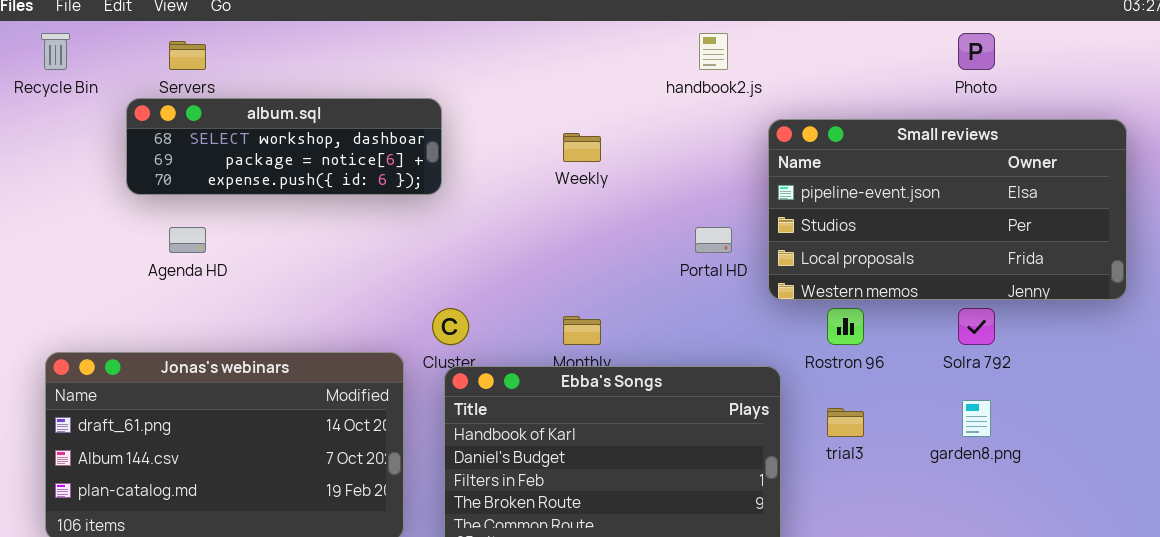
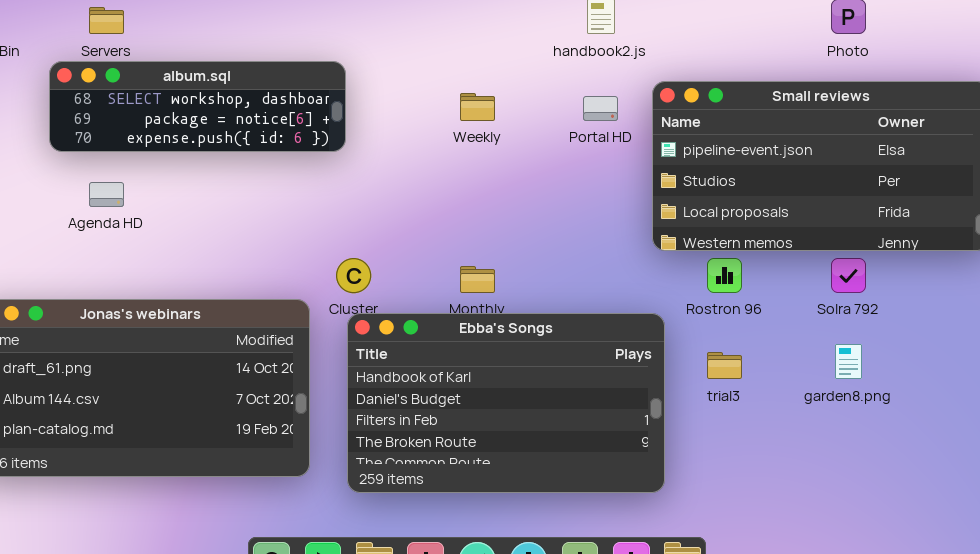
Portal HD: [695,227,732,253] -> [583,96,618,121], moved

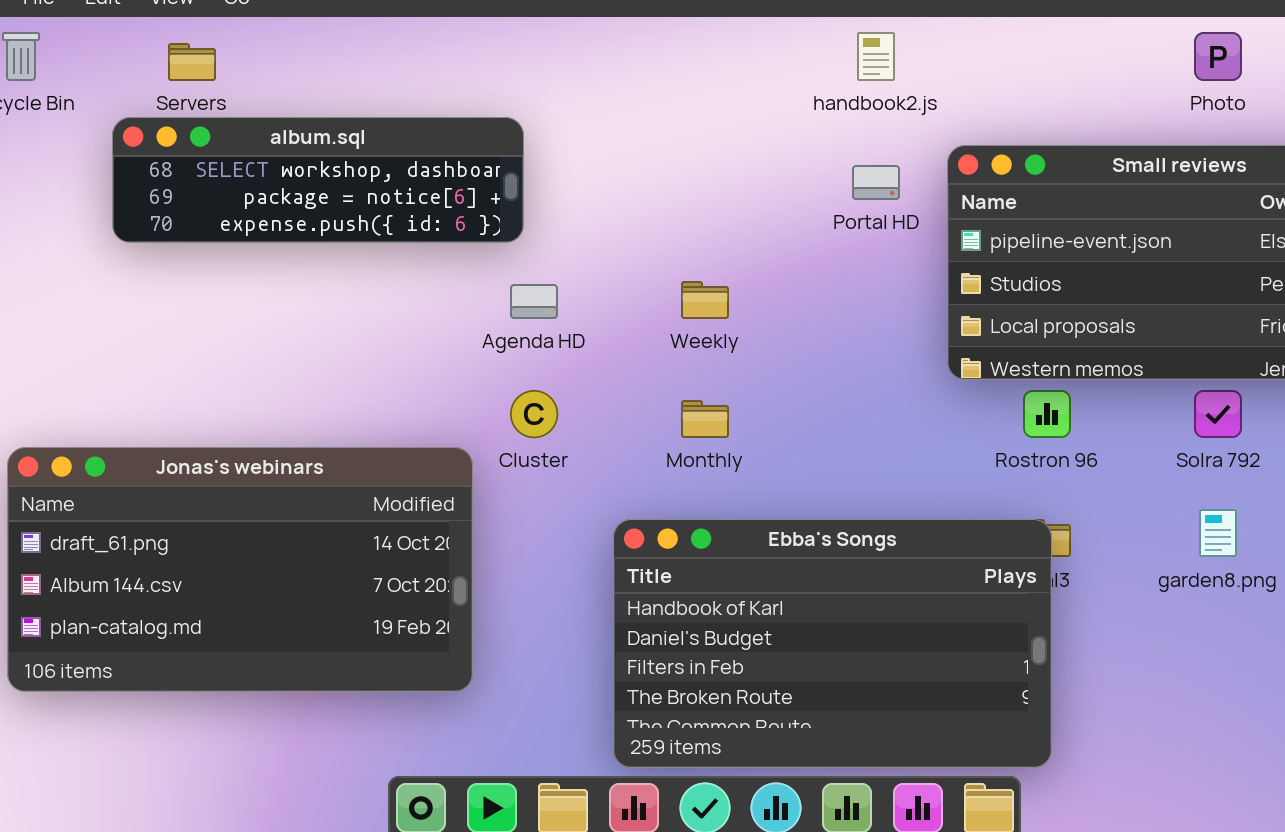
Weekly: [460,93,495,121] -> [681,281,729,319], moved
Agenda HD: [89,182,124,207] -> [510,284,558,319], moved
Ebba's Songs: [347,313,665,493] -> [613,519,1052,768], moved

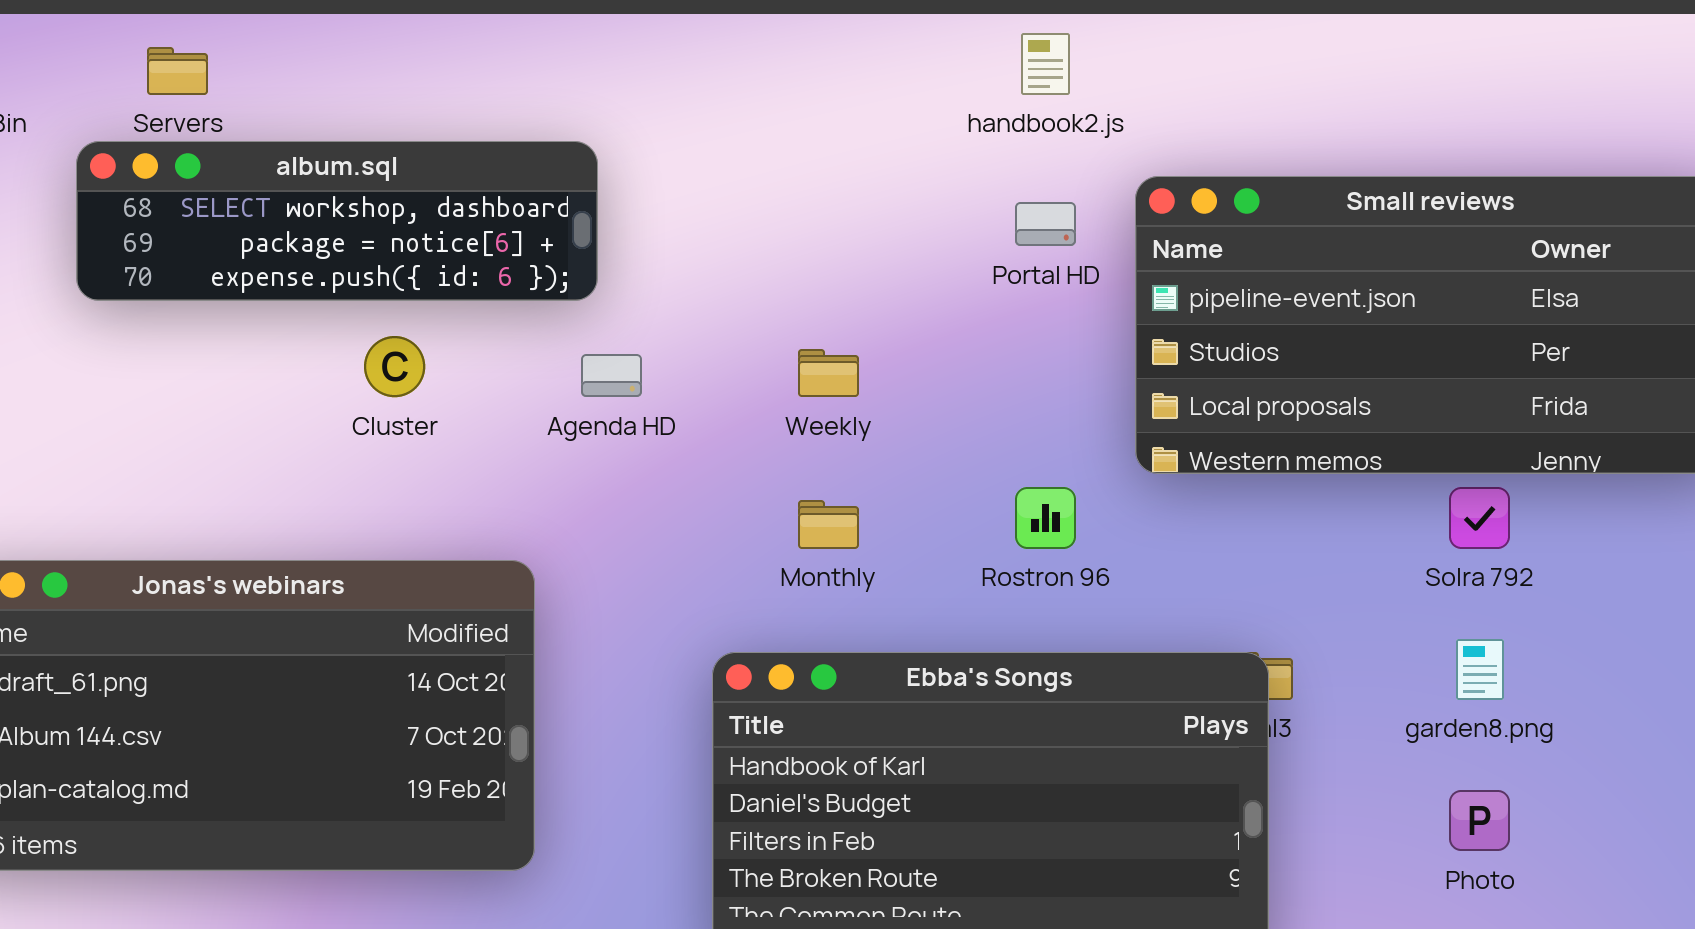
Photo: [1194,32,1242,81] -> [1449,790,1510,851], moved
Cluster: [510,390,558,438] -> [364,336,425,397], moved
Rostron 96: [1023,390,1071,438] -> [1015,487,1076,549], moved

